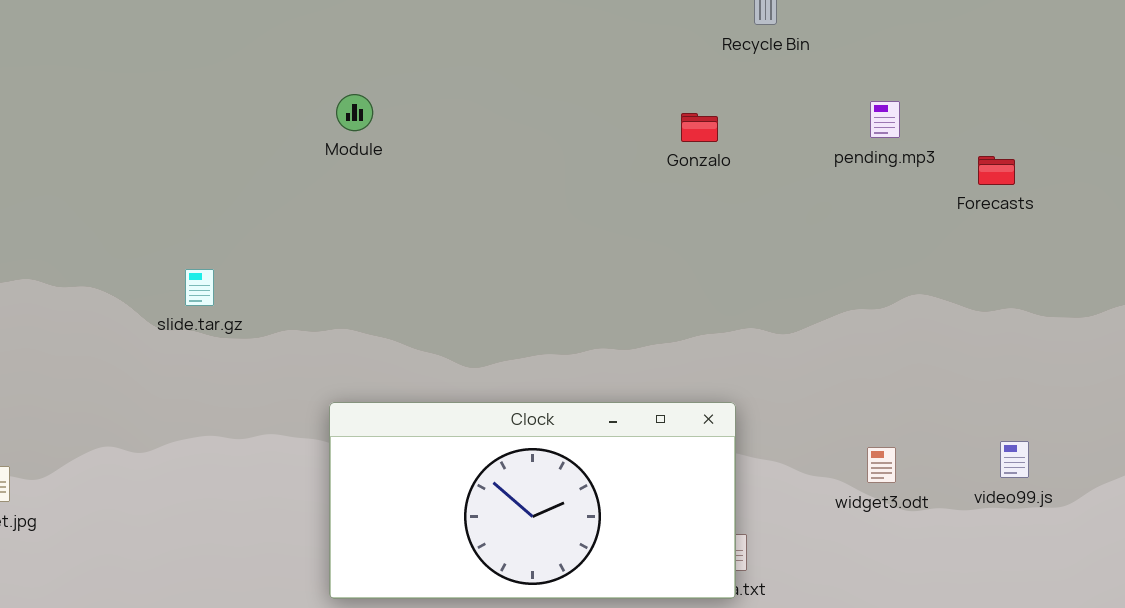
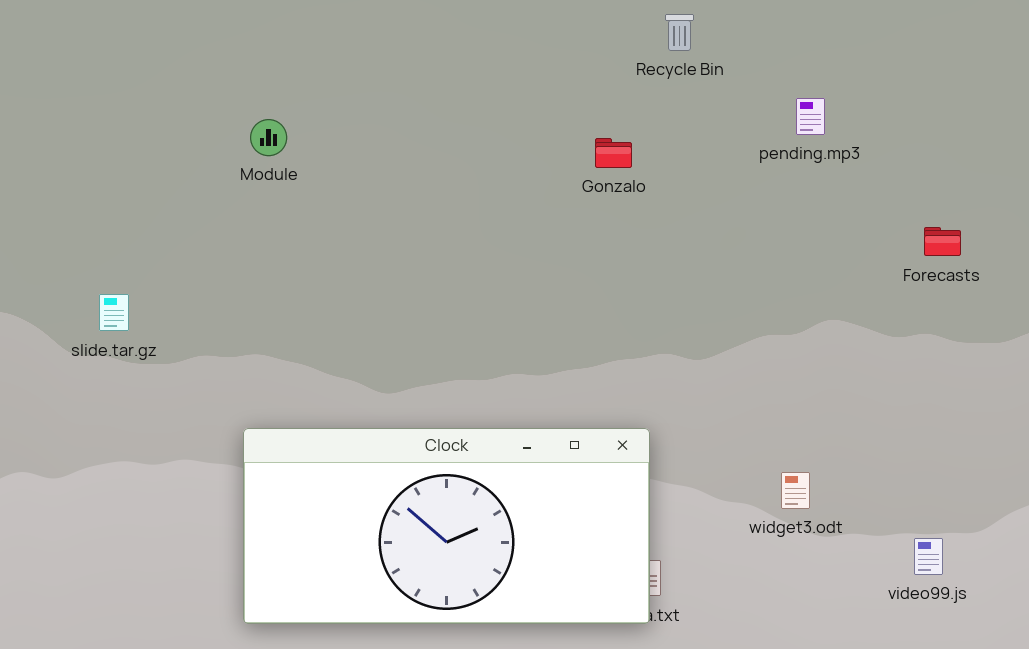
pending.mp3: [870,101,900,138] -> [796,98,825,135], moved
Forecasts: [978,156,1015,185] -> [924,227,961,256], moved
video99.js: [1000,441,1029,478] -> [914,538,943,575], moved

